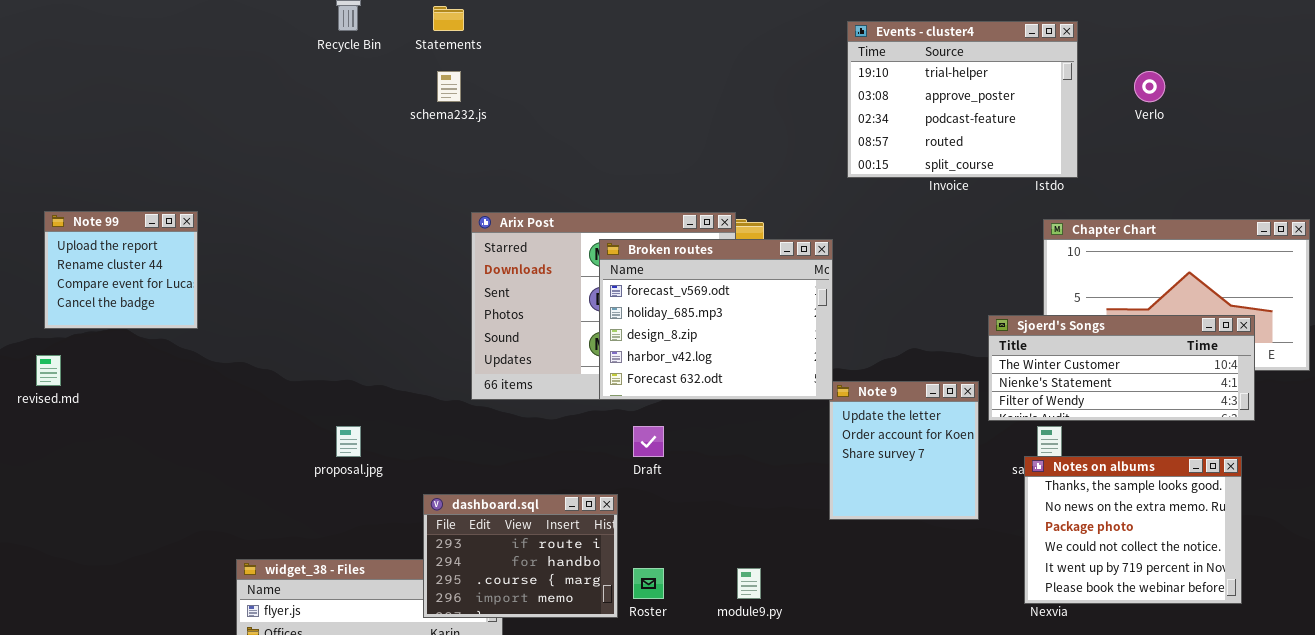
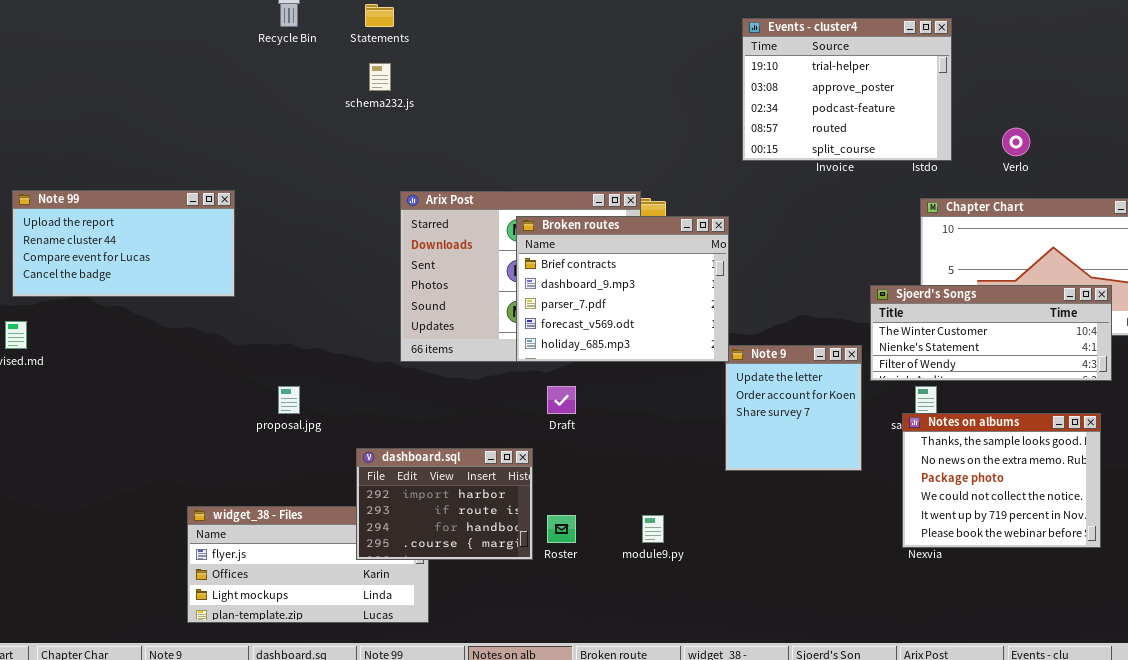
Verlo: [1134,71,1165,102] -> [1002,128,1030,156], moved
Note 99: [44,211,198,329] -> [12,190,235,297], resized
Broken routes: [599,239,833,400] -> [516,216,729,362], scrolled up 3 rows
dashboard.sql: [423,494,618,618] -> [356,448,533,560], scrolled up 1 row

